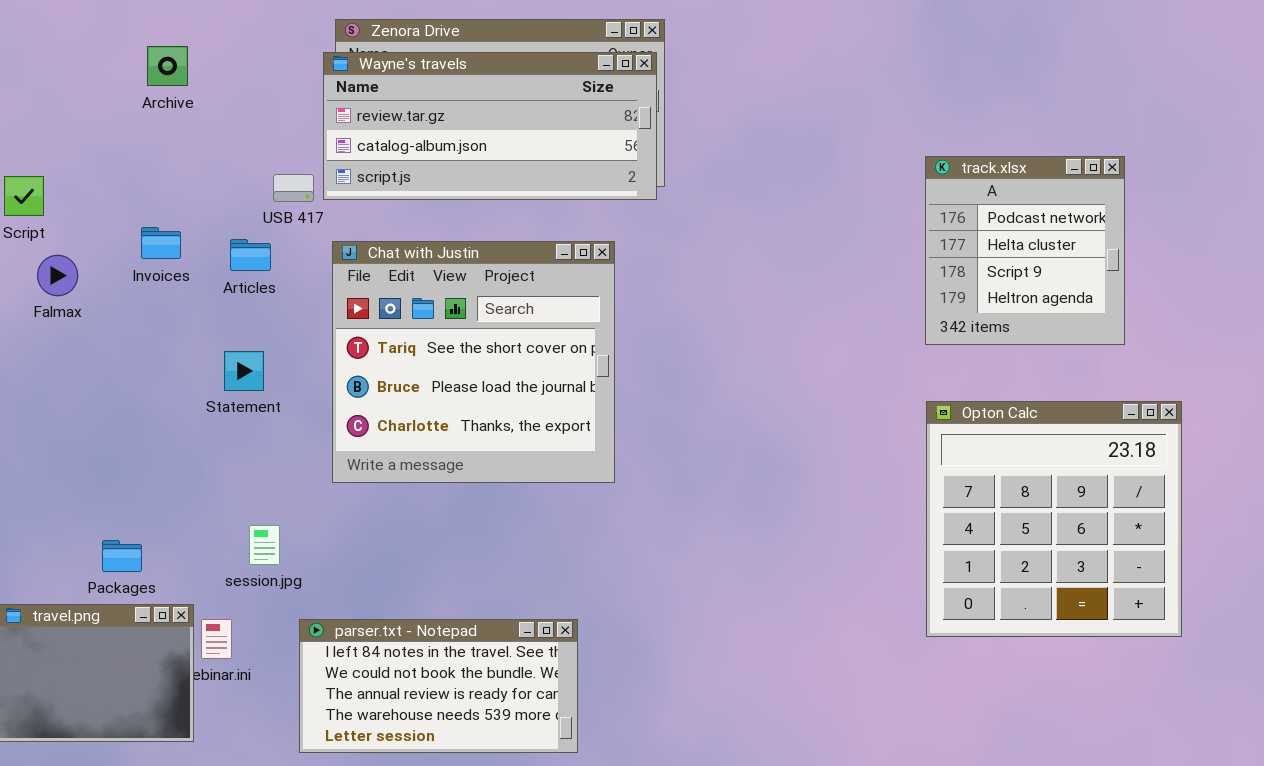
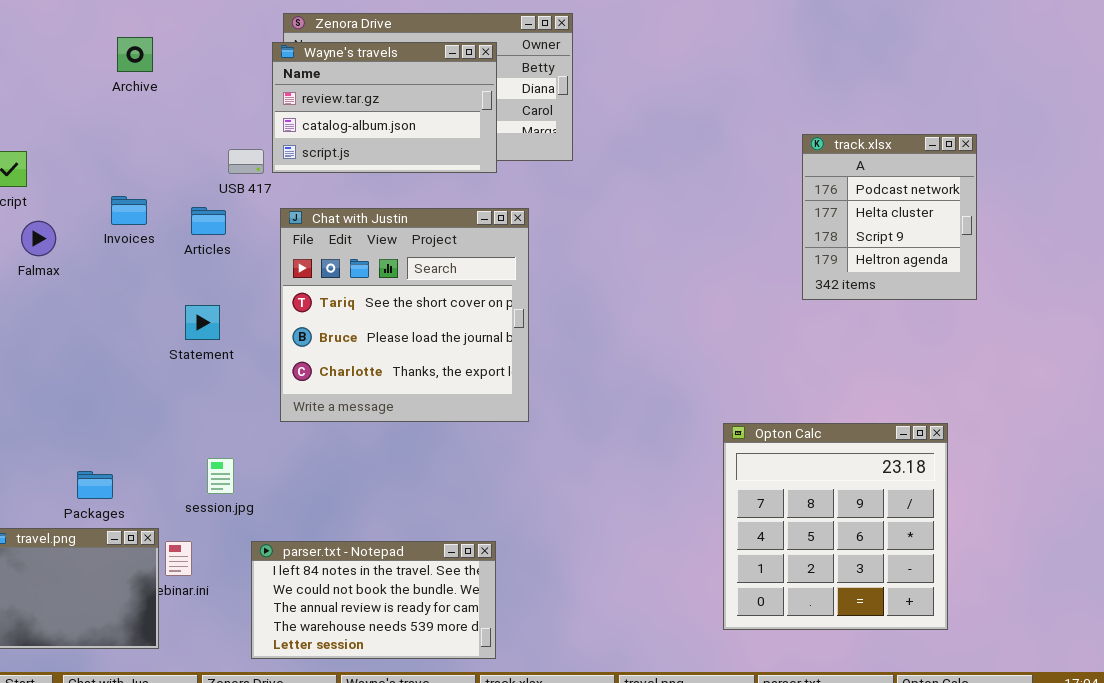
Wayne's travels: [323,52,657,200] -> [272,42,497,173], resized
Opton Calc: [926,401,1182,637] -> [723,423,948,630], moved

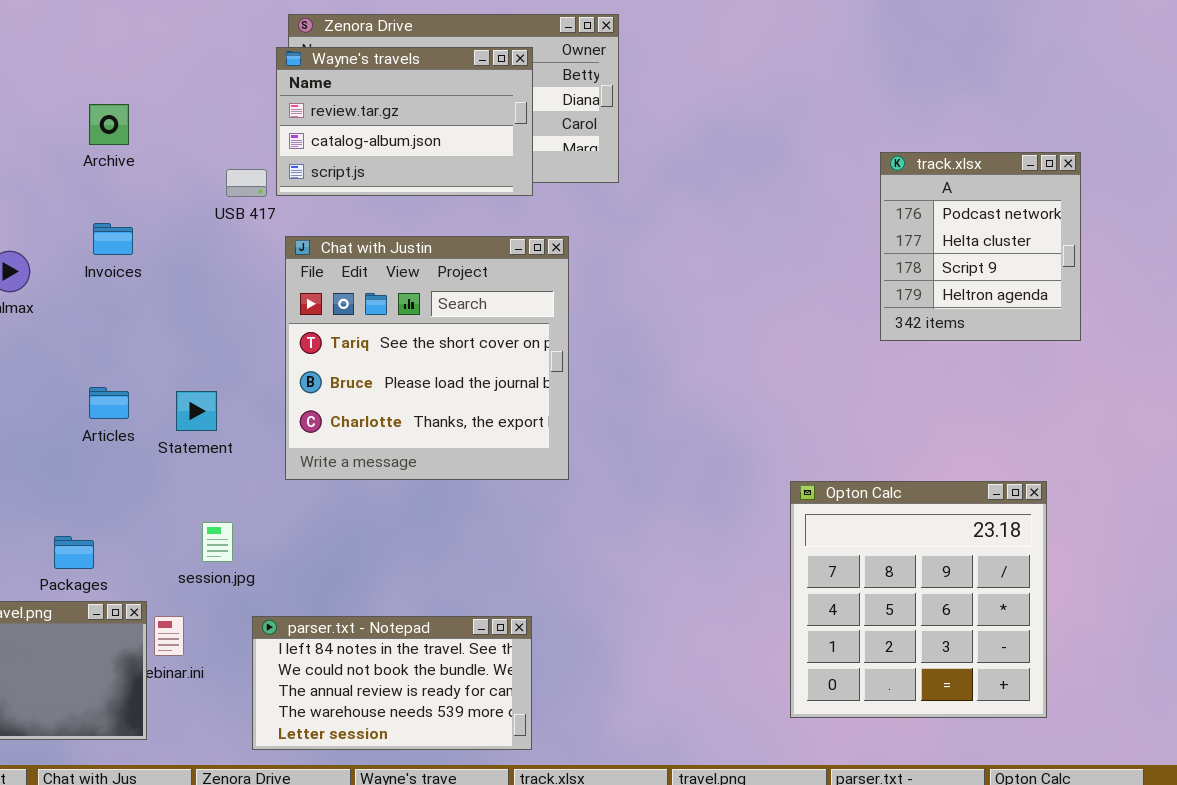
Archive: [117,37,153,72] -> [89,104,129,145], moved
Articles: [191,207,226,235] -> [89,387,129,419], moved
Statement: [185,305,220,340] -> [176,391,217,431], moved

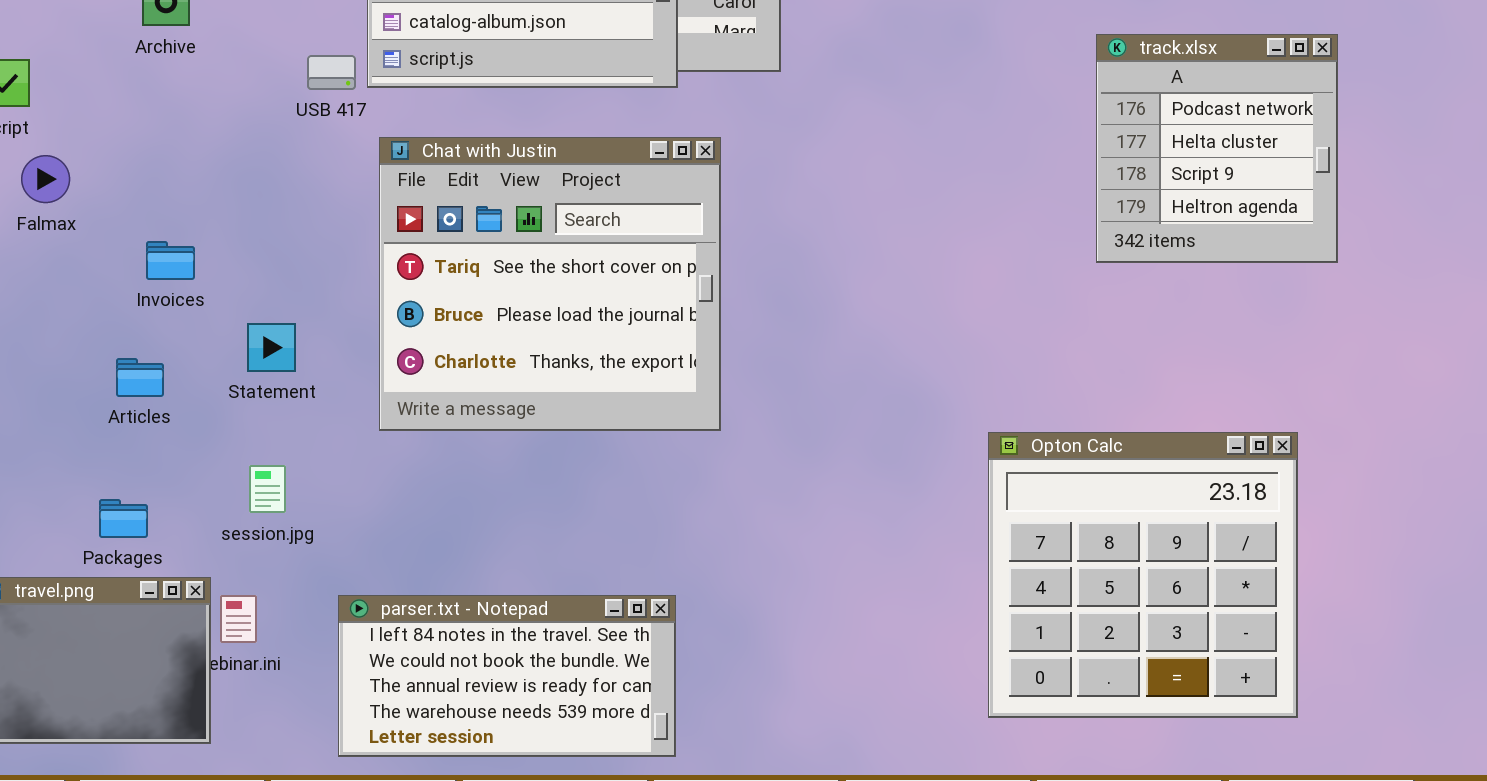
Invoices: [93,223,133,255] -> [146,241,195,280], moved
Articles: [89,387,129,419] -> [116,358,164,397], moved
session.jpg: [202,522,233,562] -> [249,465,286,513], moved

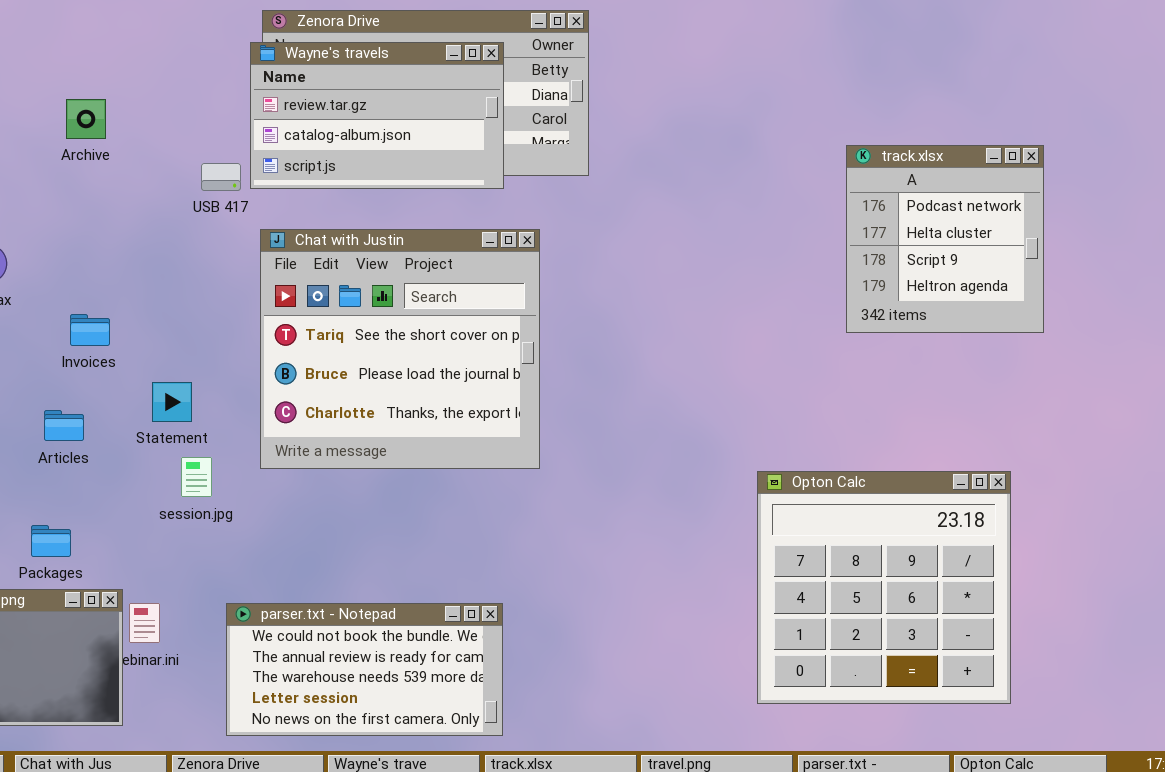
session.jpg: [249,465,286,513] -> [181,457,212,497], moved
parser.txt - Notepad: [338,595,676,757] -> [226,603,503,736], scrolled down 1 row

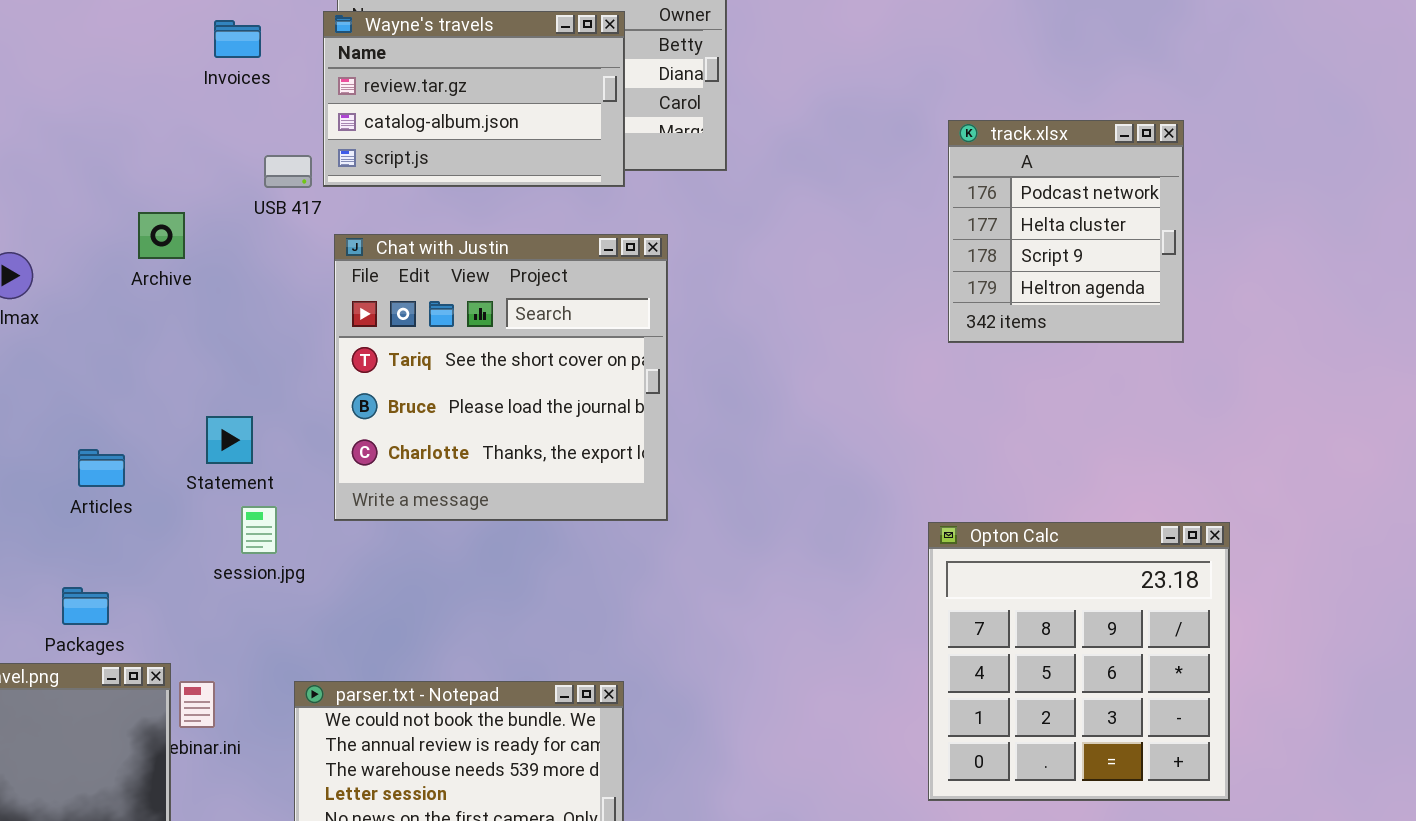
Archive: [66,99,106,139] -> [138,212,185,259], moved
track.xlsx: [846,145,1044,333] -> [948,120,1184,343], moved
Invoices: [70,314,110,346] -> [214,20,261,58], moved

